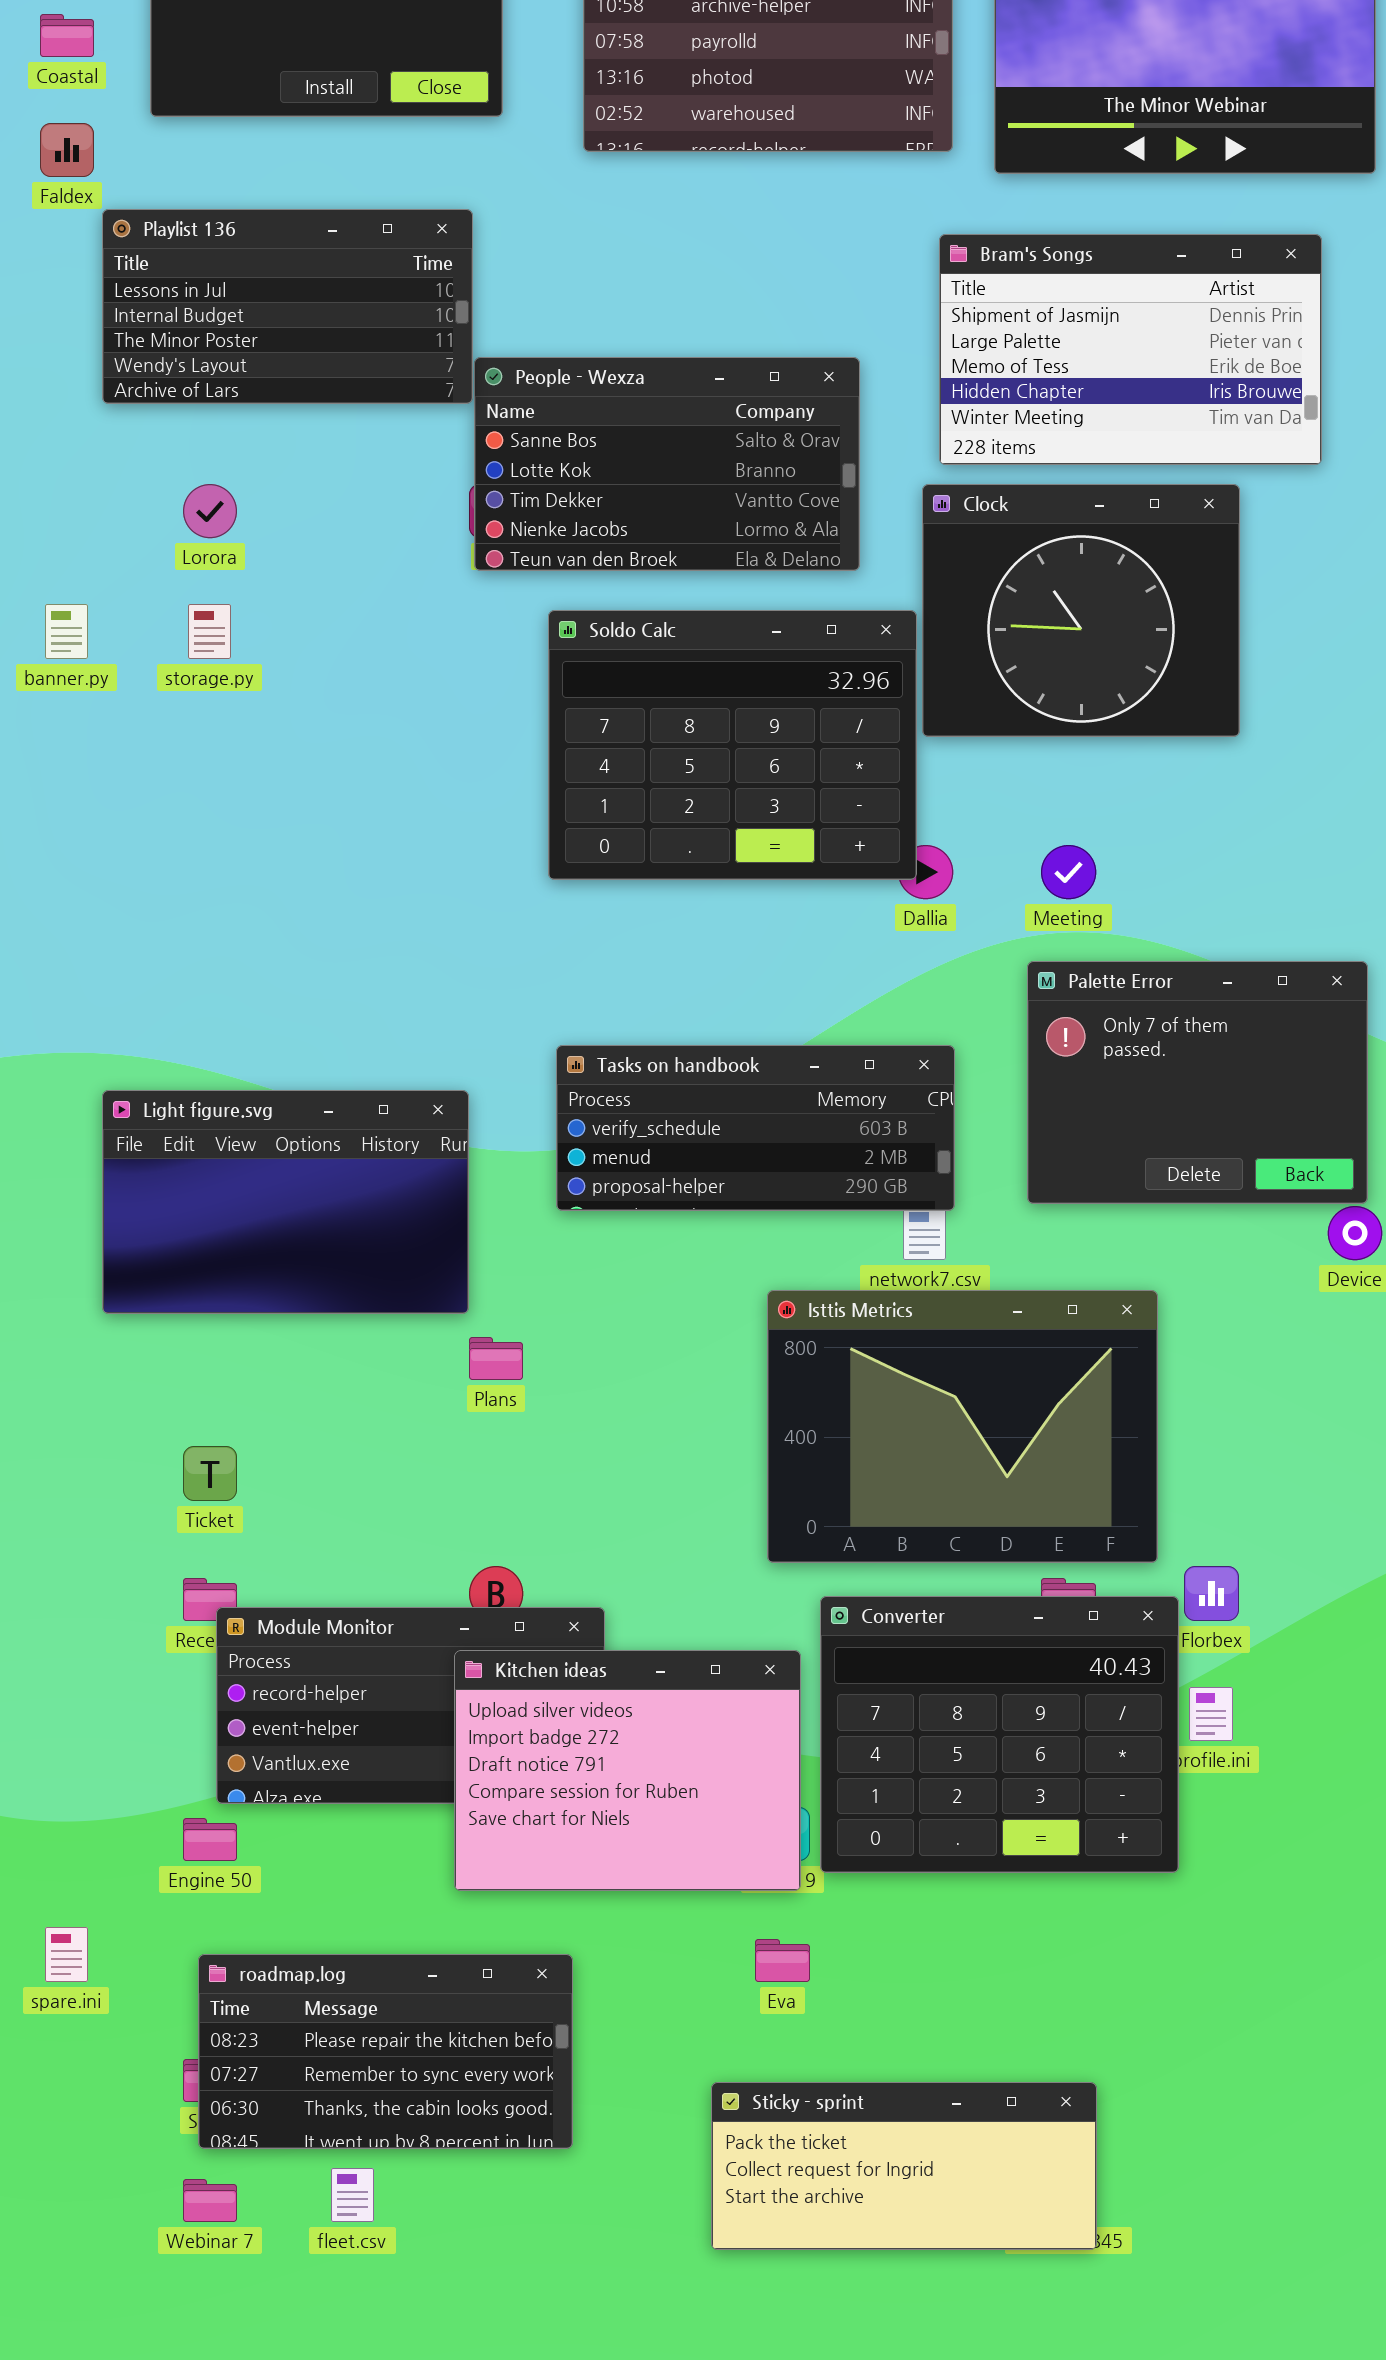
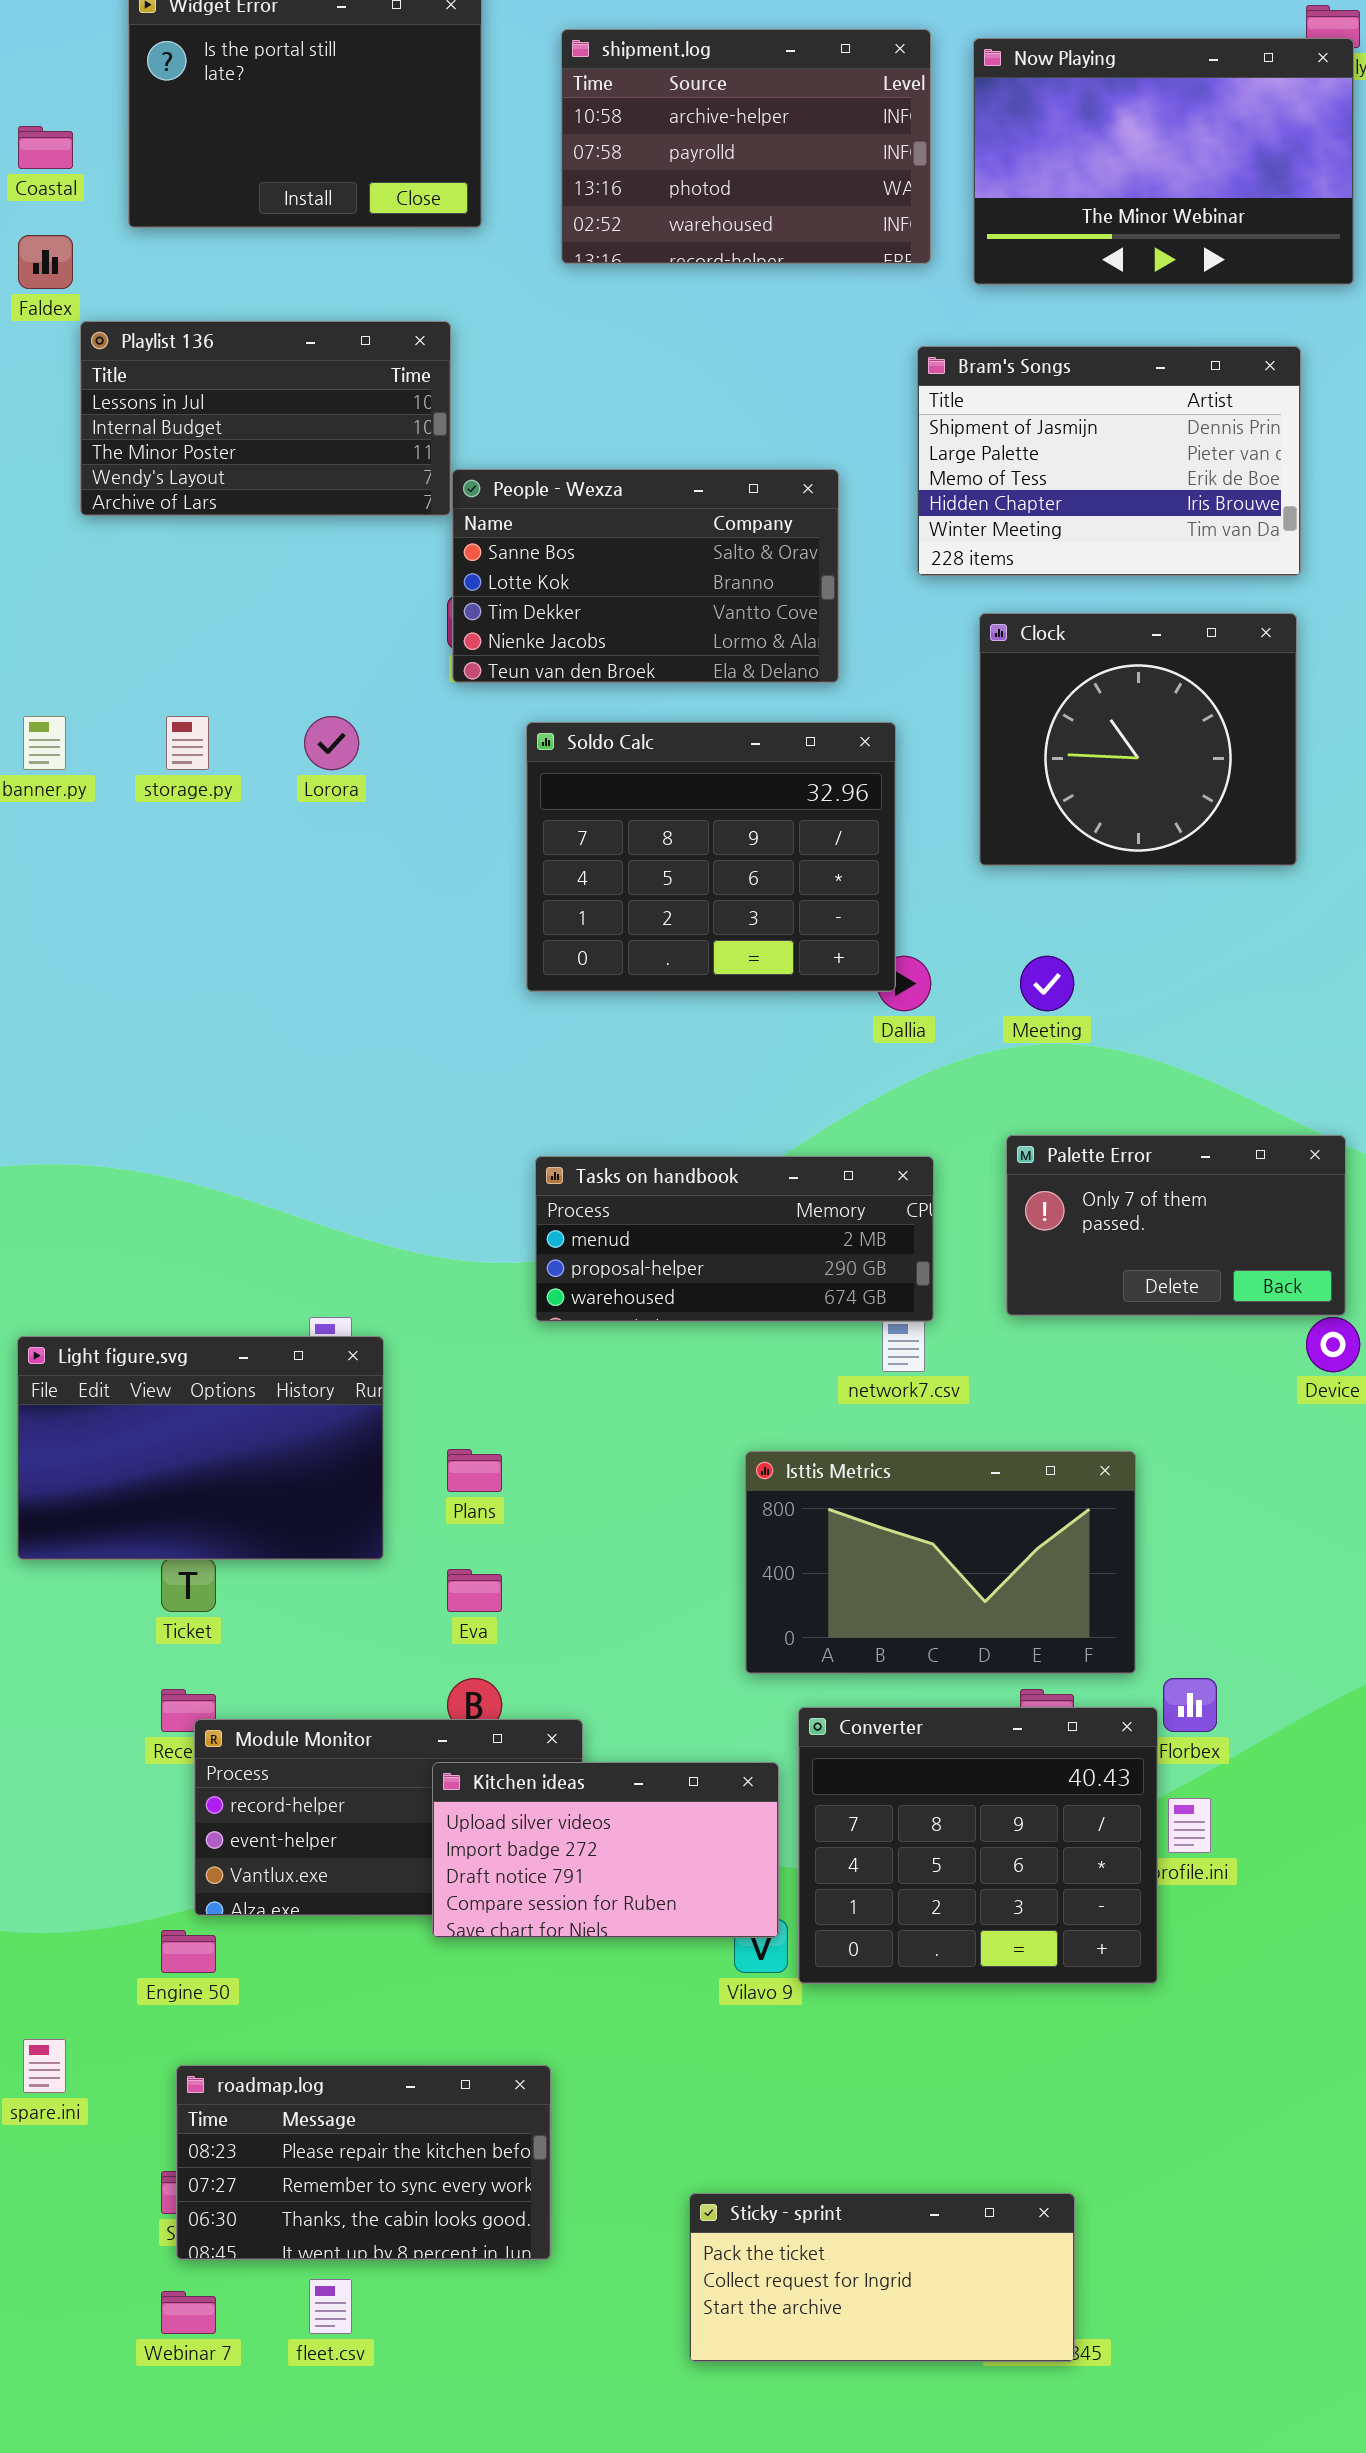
Lorora: [183,484,237,538] -> [304,716,359,770], moved
Clock: [922,484,1240,737] -> [979,613,1297,866], moved
Palette Error: [1027,961,1368,1204] -> [1006,1135,1346,1316], resized
Tasks on handbook: [556,1045,955,1211] -> [535,1156,934,1322], scrolled down 1 row
Light figure.svg: [102,1090,469,1314] -> [17,1336,384,1560], moved
Isttis Metrics: [767,1290,1158,1563] -> [745,1451,1136,1674], resized
Kitchen ideas: [454,1650,801,1891] -> [432,1762,779,1938], resized
Eva: [755,1939,810,1982] -> [447,1569,502,1612], moved

